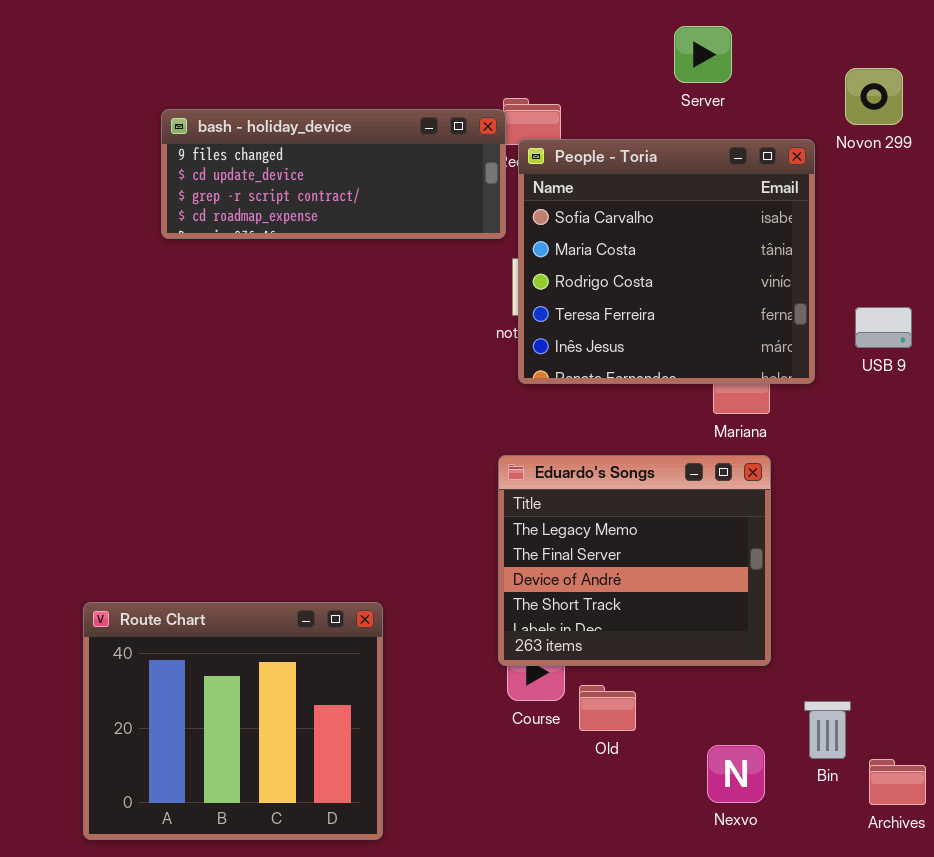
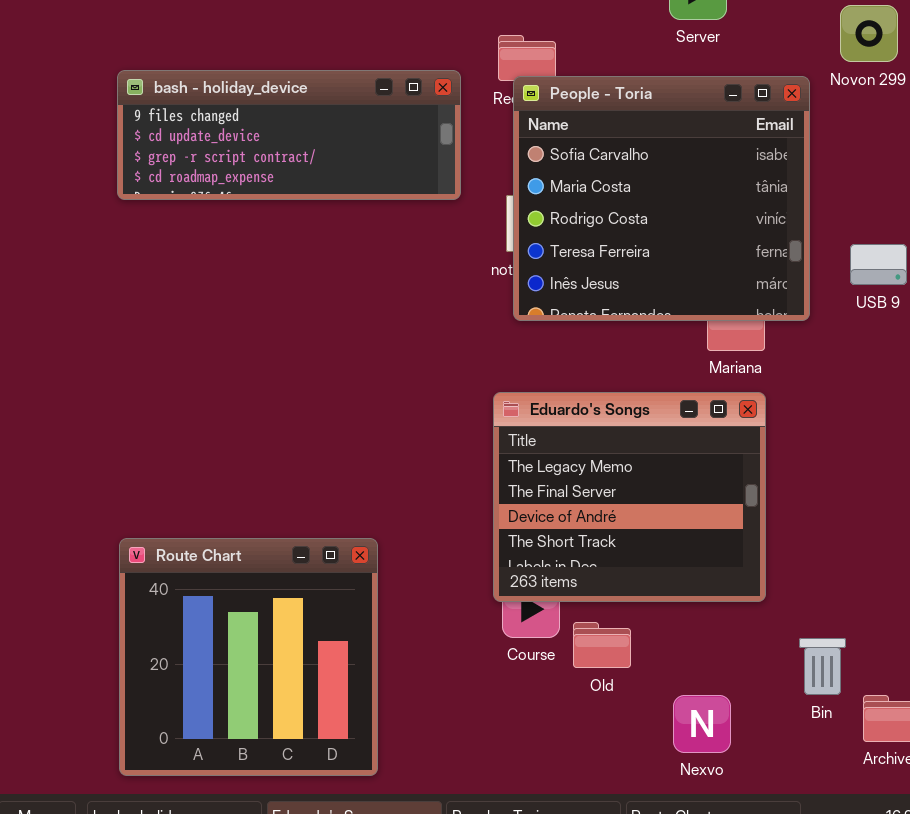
bash - holiday_device: [161,109,506,239] -> [117,70,461,200], moved
Route Chart: [83,602,383,840] -> [119,538,378,776], resized
Nexvo: [707,745,765,803] -> [673,695,731,753], moved

